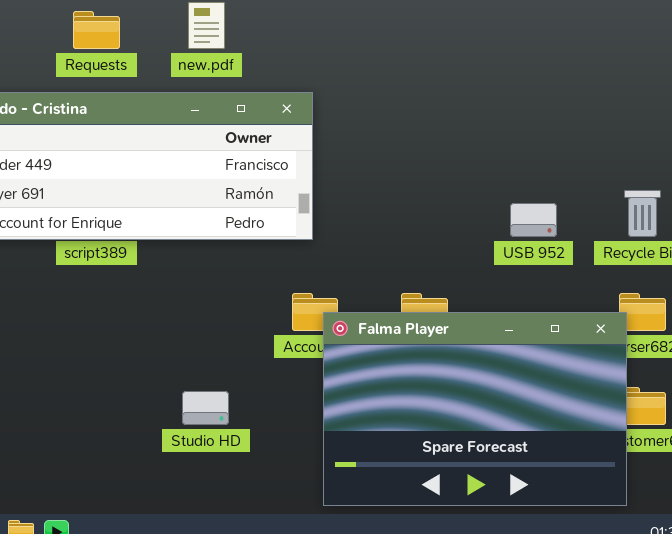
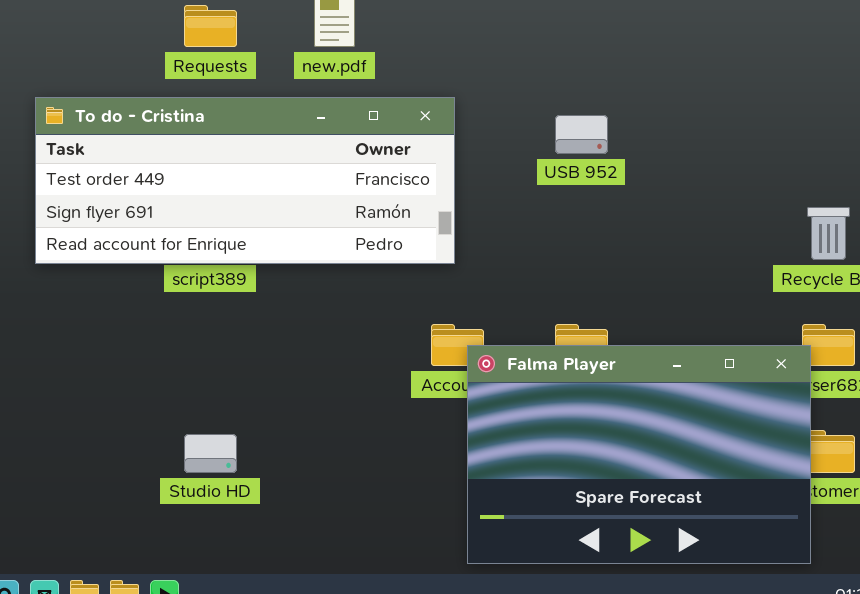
USB 952: [510,203,557,237] -> [555,115,608,154], moved
Studio HD: [182,391,229,425] -> [184,434,237,473], moved

